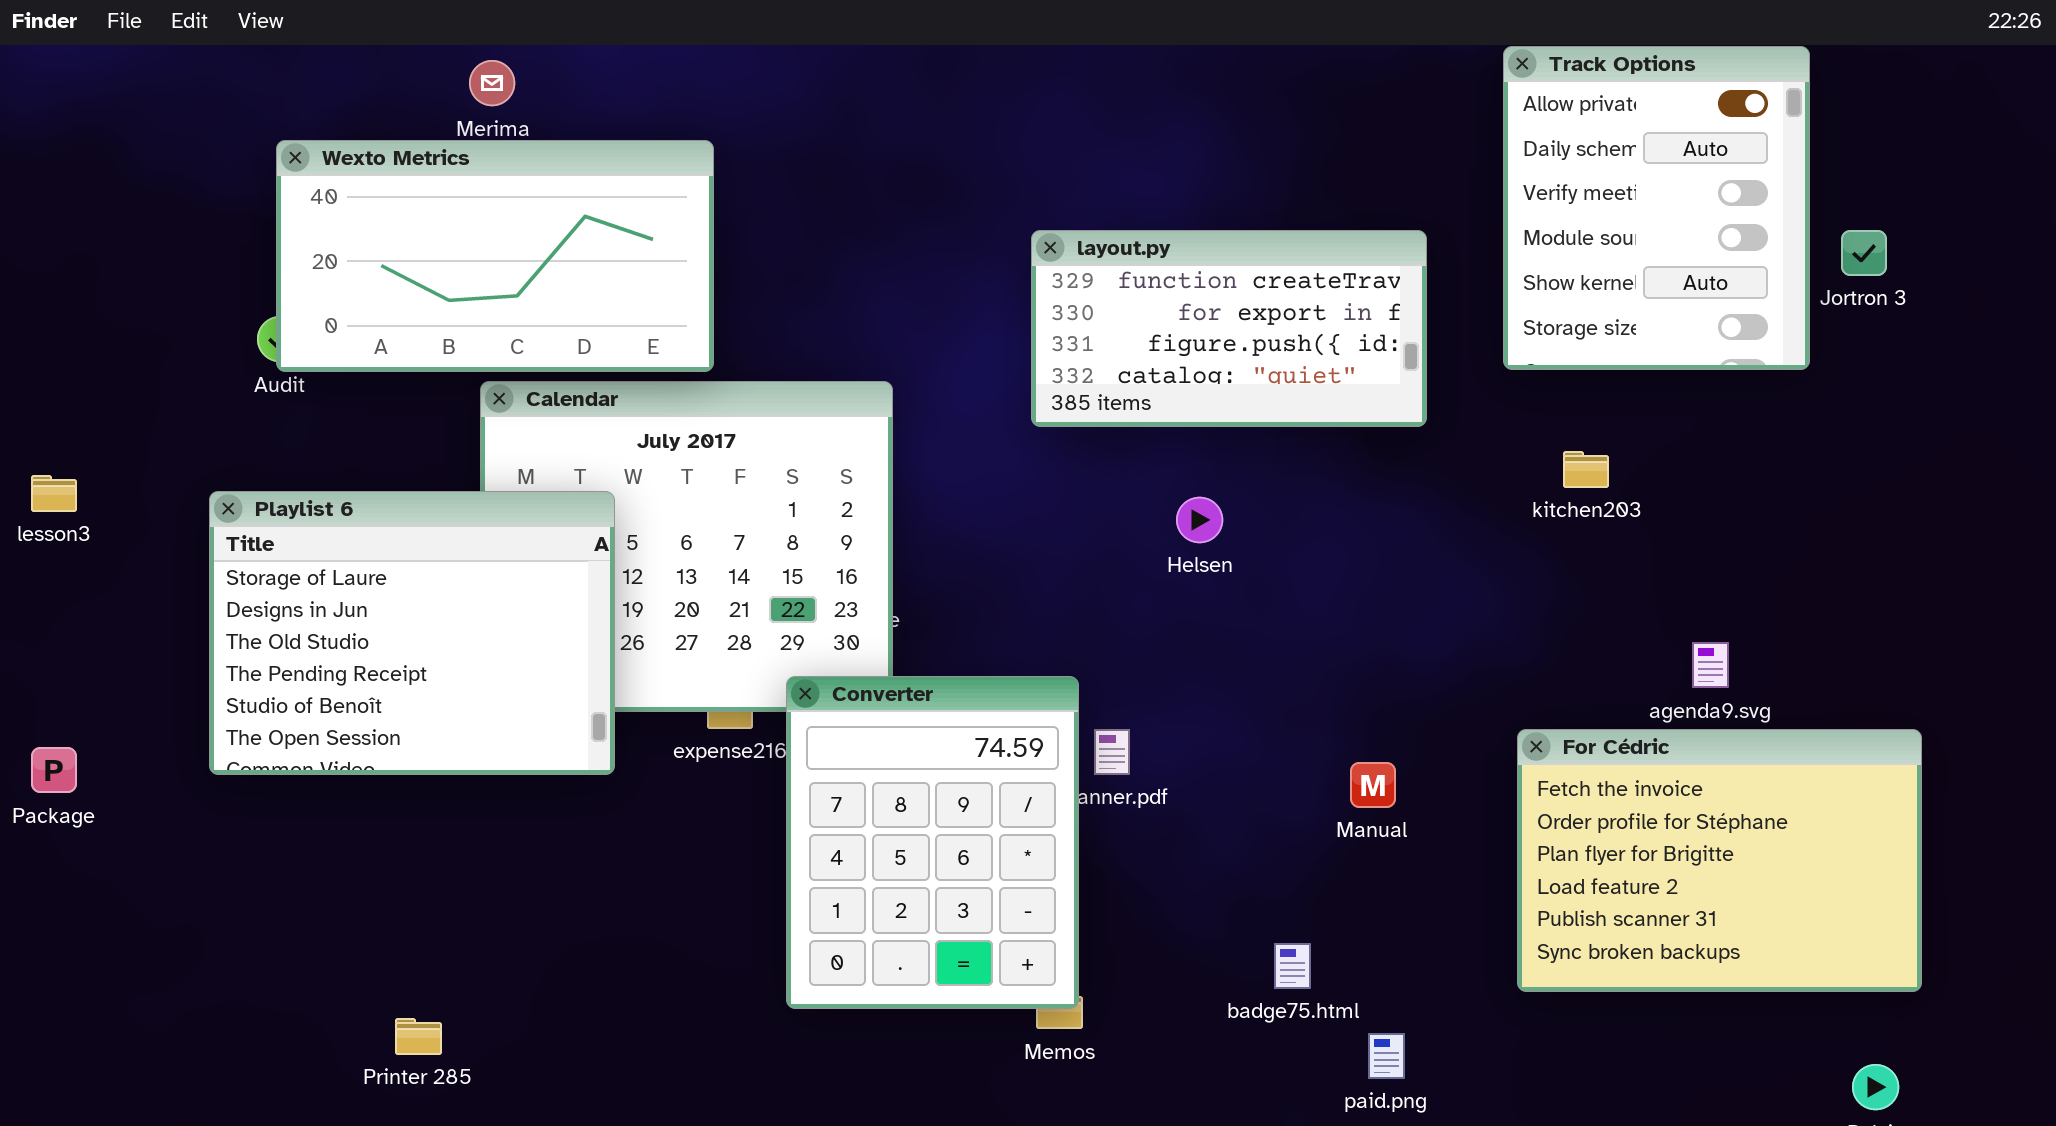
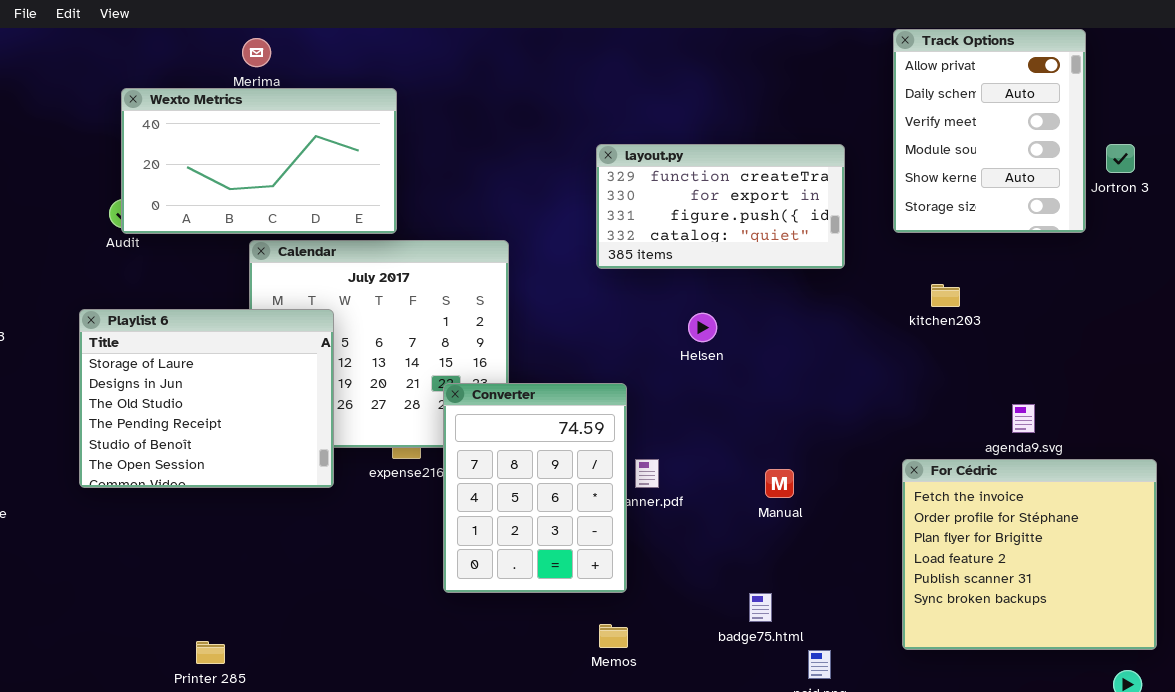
Converter: [786,676,1079,1009] -> [443,383,627,593], moved
For Cédric: [1517,729,1922,992] -> [902,459,1157,650], resized
Manual: [1350,762,1396,808] -> [765,469,794,498], moved

